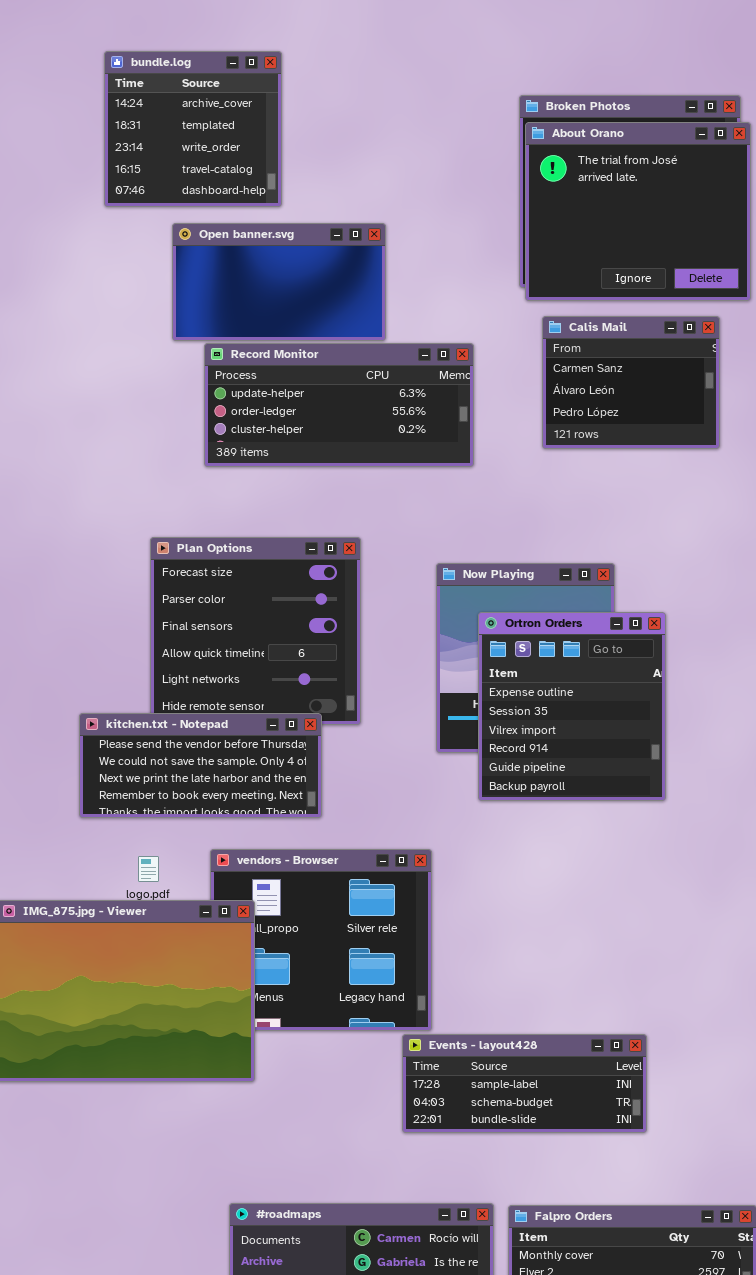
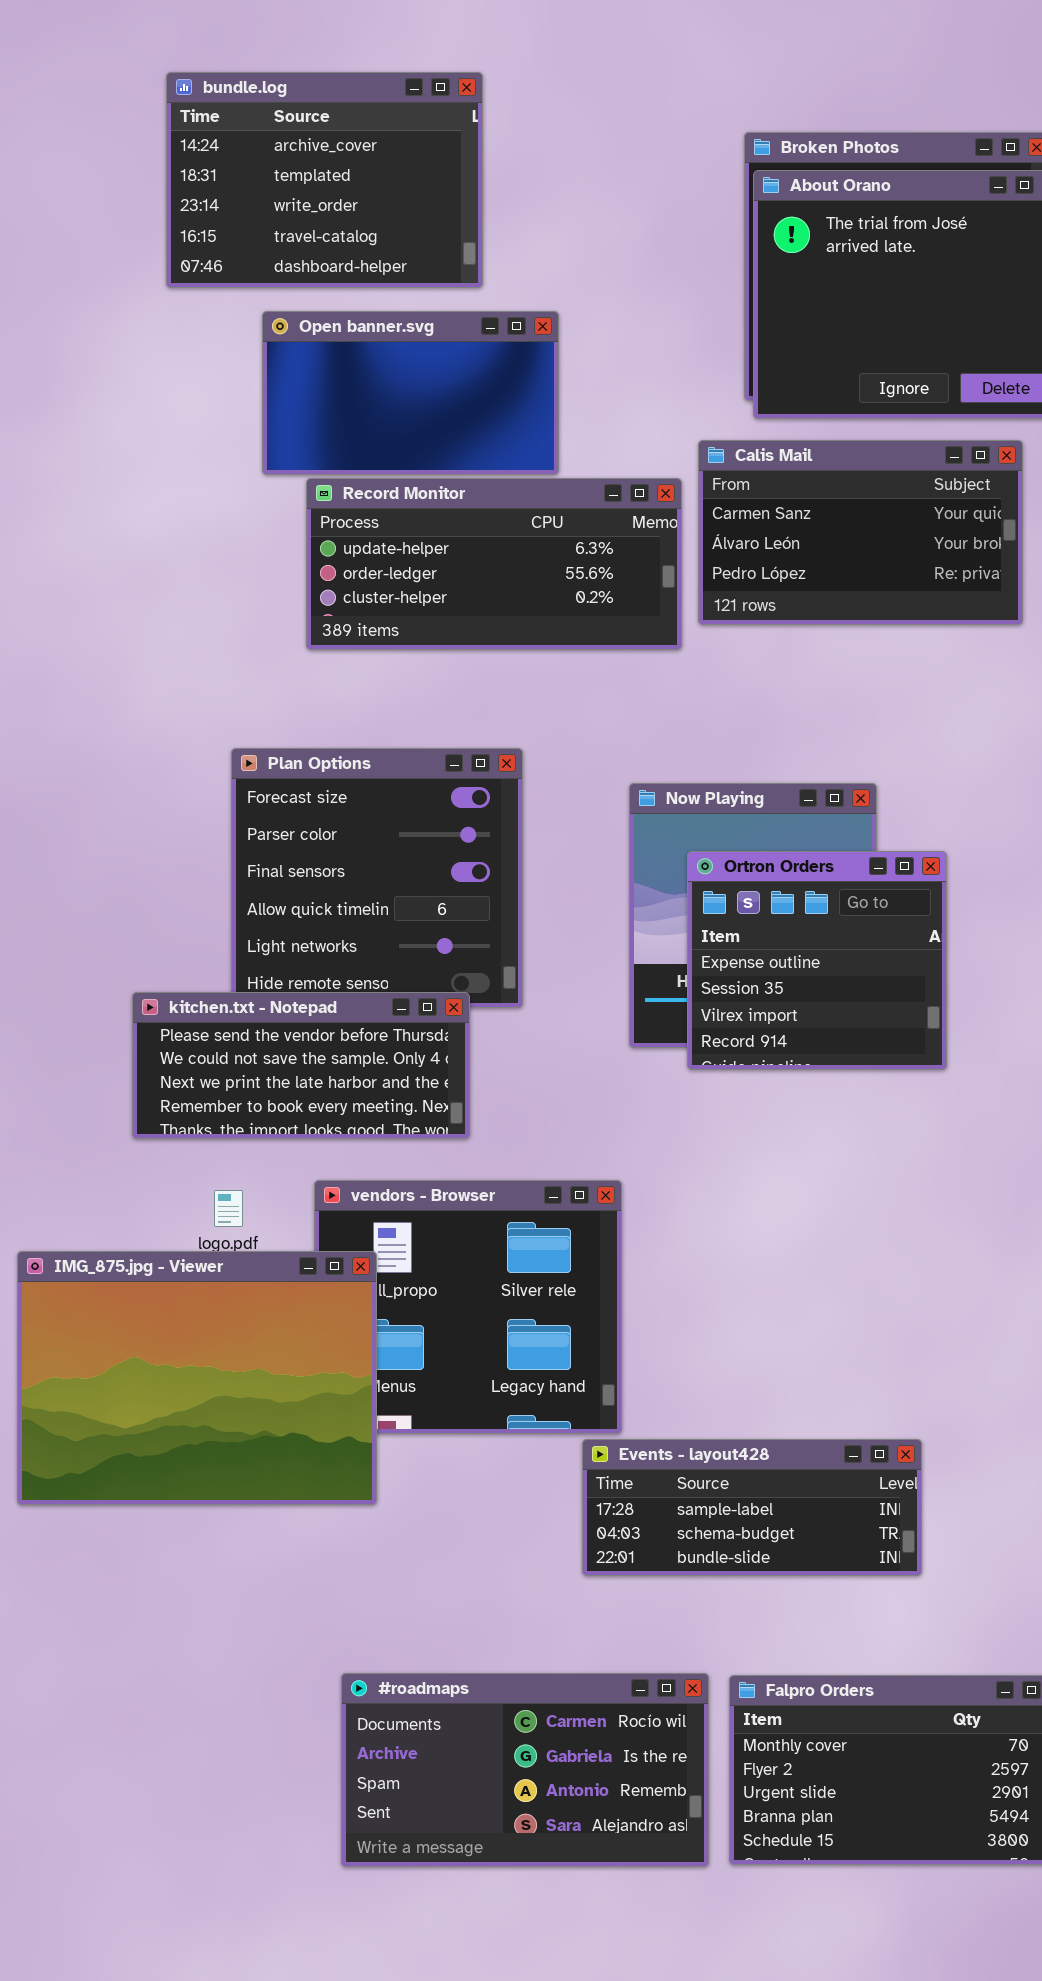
bundle.log: [104,51,282,207] -> [166,72,483,288], resized
Calis Mail: [542,316,720,449] -> [698,440,1023,625], resized
Ortron Orders: [478,612,666,801] -> [687,851,947,1070], resized

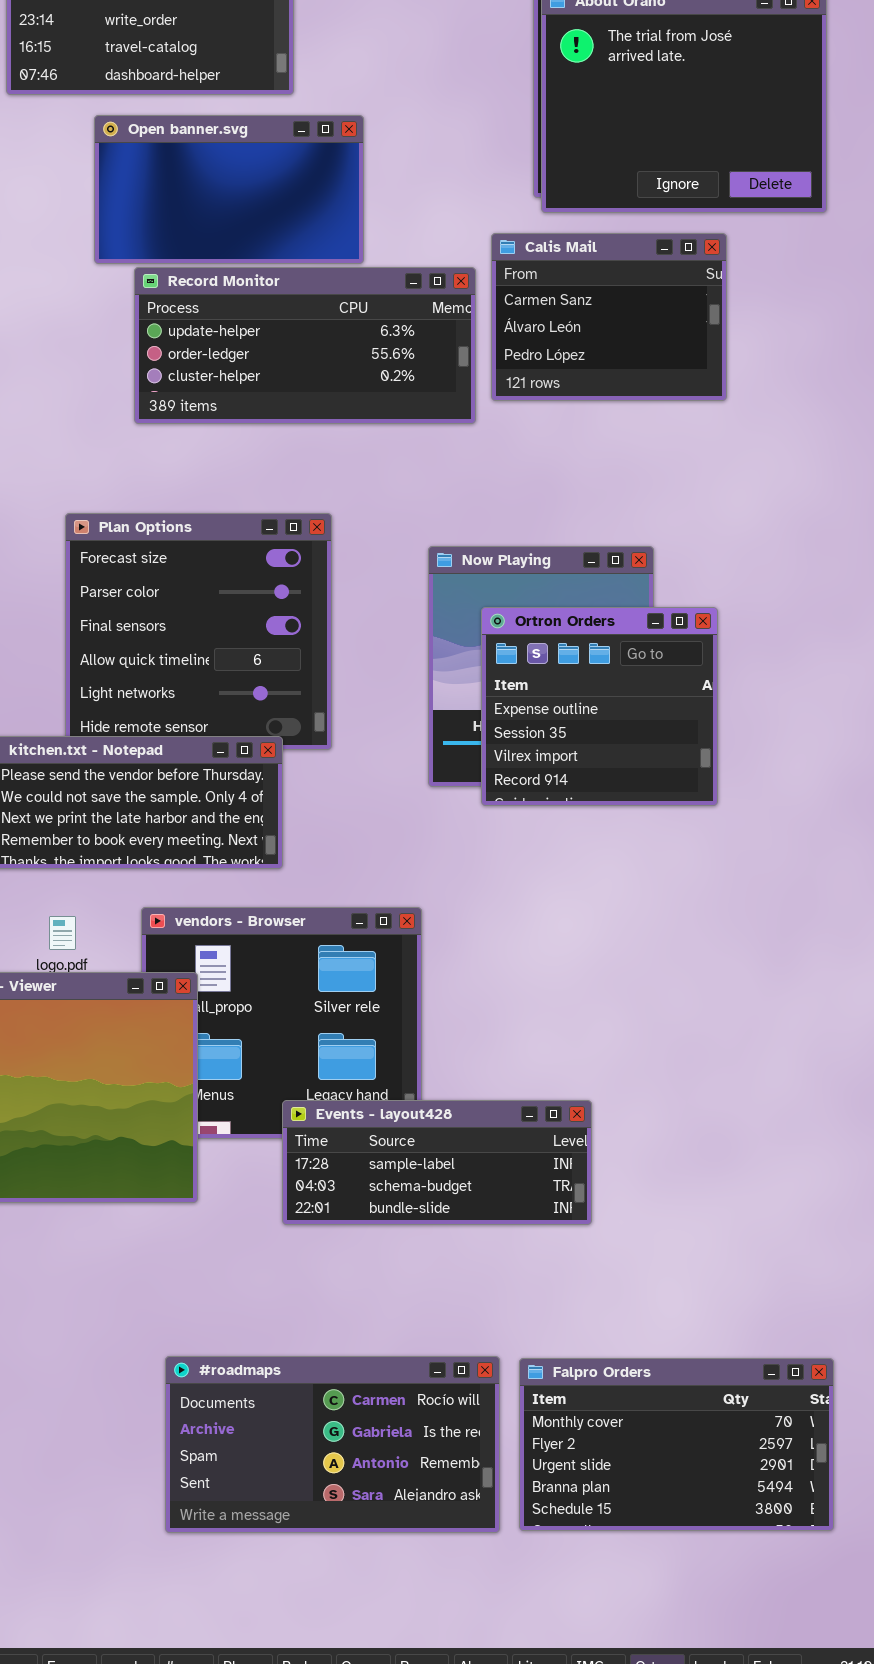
Calis Mail: [698,440,1023,625] -> [491,233,727,401], resized
Events - layout428: [582,1439,922,1576] -> [282,1100,592,1225], moved

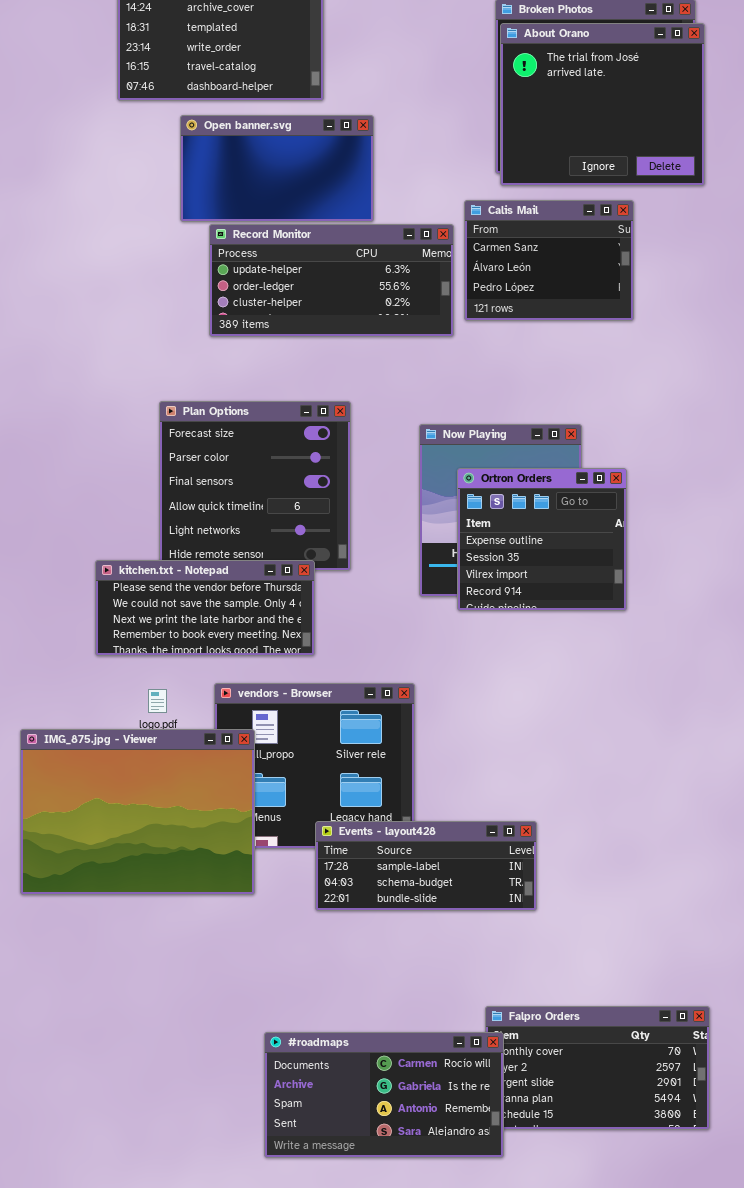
#roadmaps: [165,1356,500,1533] -> [264,1032,504,1158], moved

